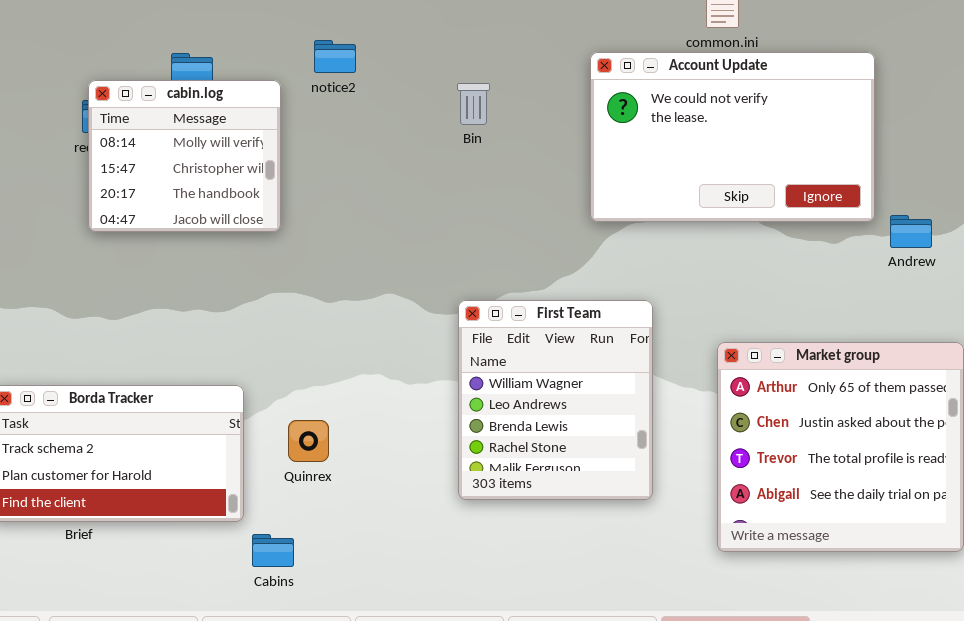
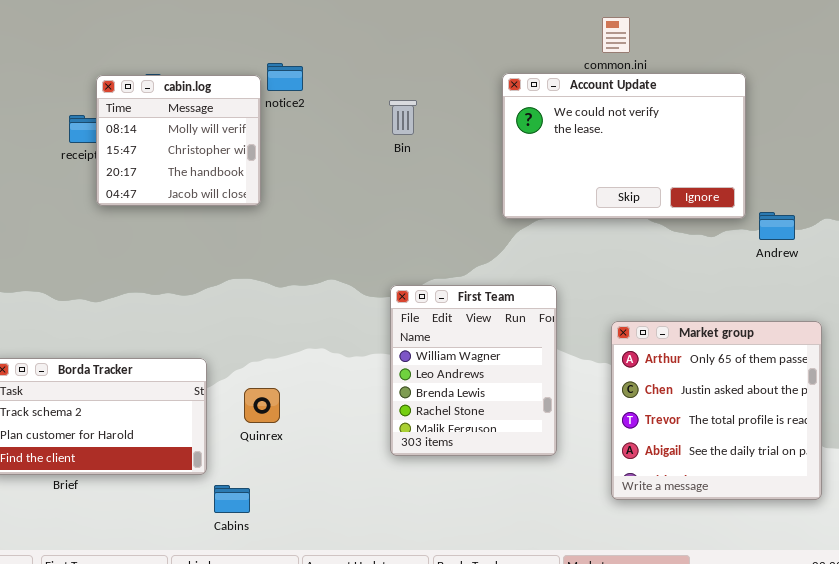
cabin.log: [88,80,281,232] -> [96,75,261,206], moved

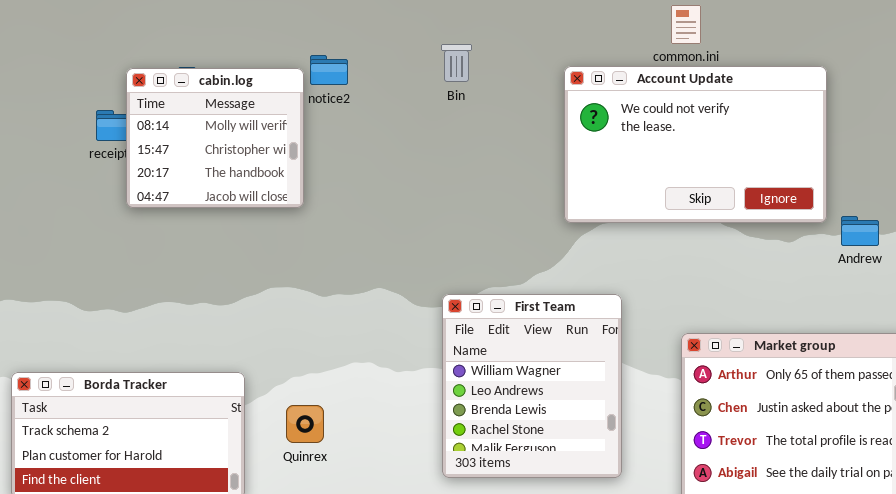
Bin: [389,100,417,135] -> [441,44,472,82], moved

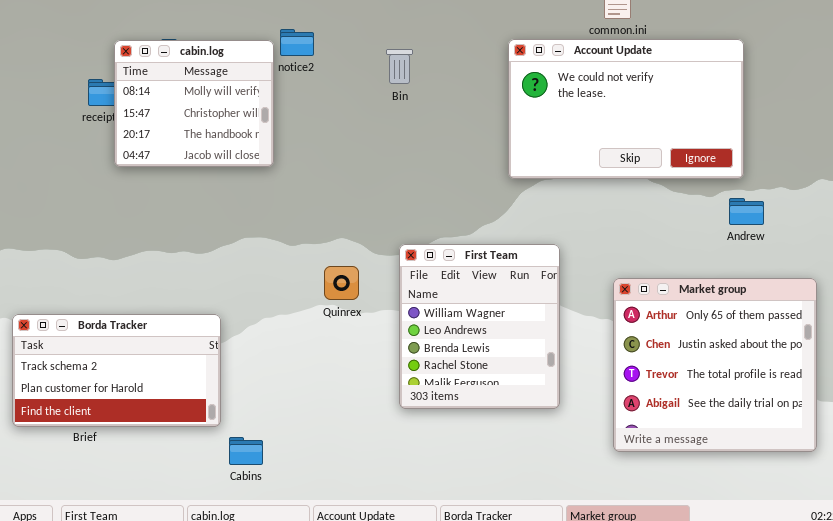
Bin: [441,44,472,82] -> [386,49,413,84], moved
Andrew: [841,216,879,246] -> [729,198,764,225], moved
Quinrex: [286,405,324,443] -> [324,266,359,300], moved

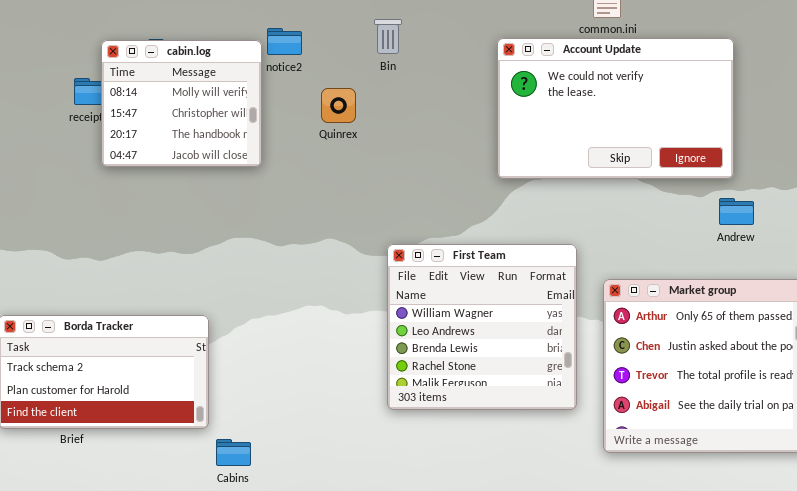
Bin: [386,49,413,84] -> [374,19,402,54], moved
First Team: [399,244,560,409] -> [387,244,577,410], resized
Quinrex: [324,266,359,300] -> [321,88,356,123], moved

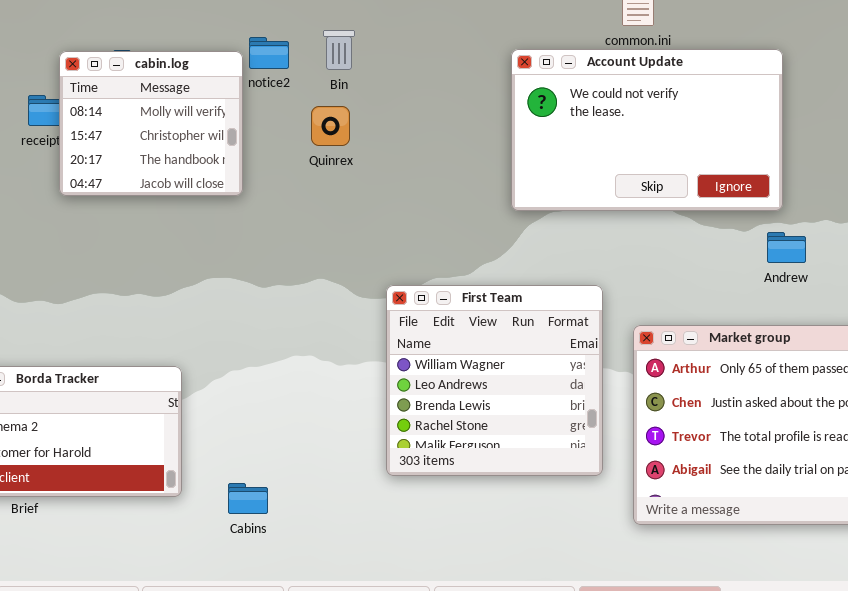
Bin: [374,19,402,54] -> [323,30,355,70], moved
Cabins: [216,439,251,466] -> [228,483,268,514], moved

